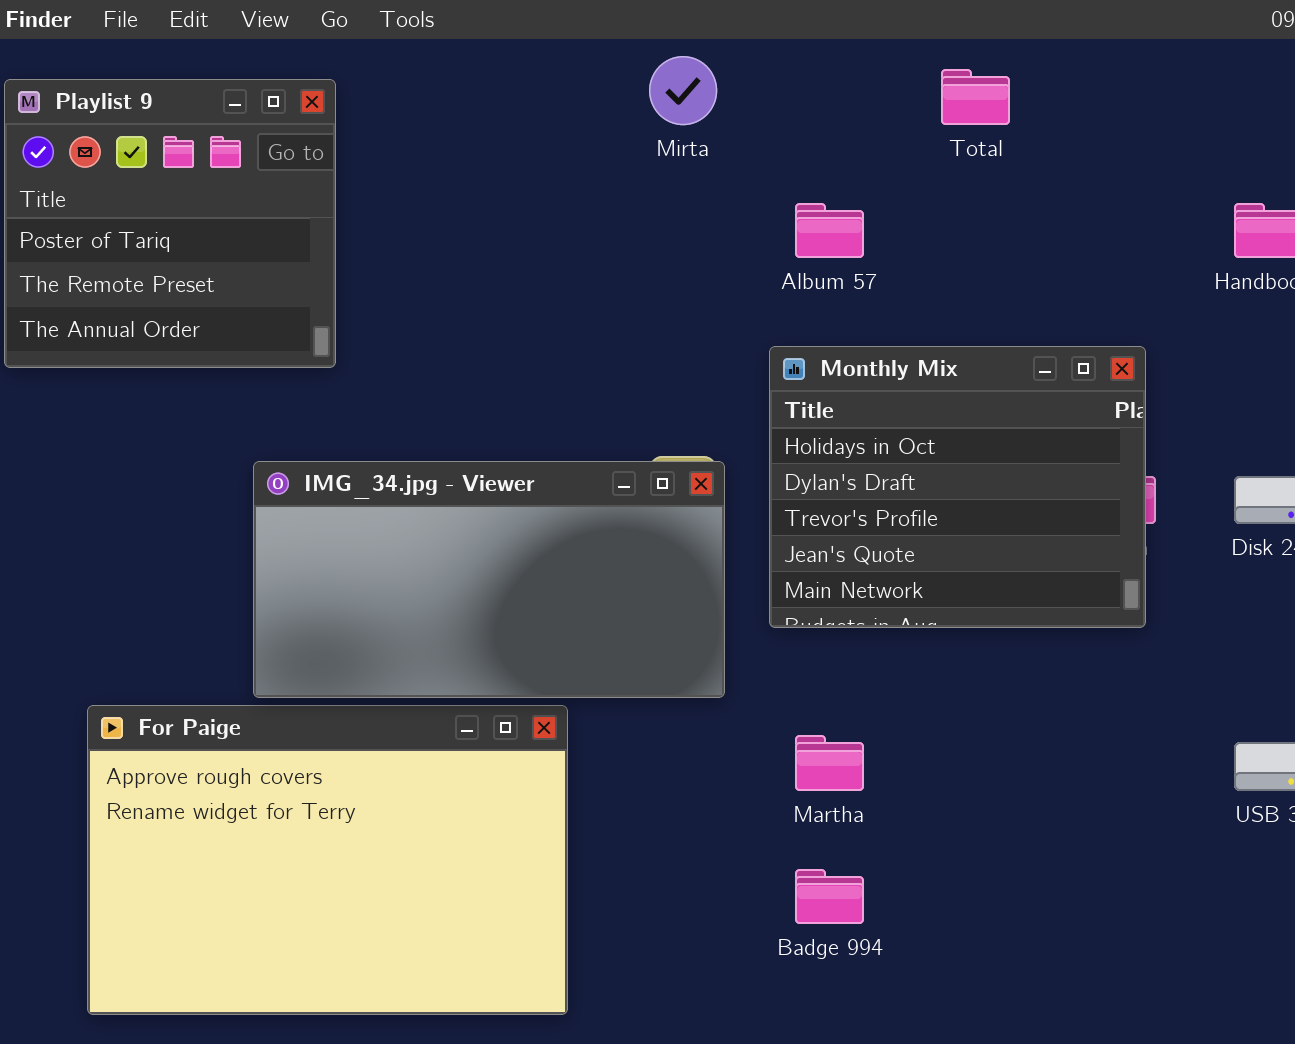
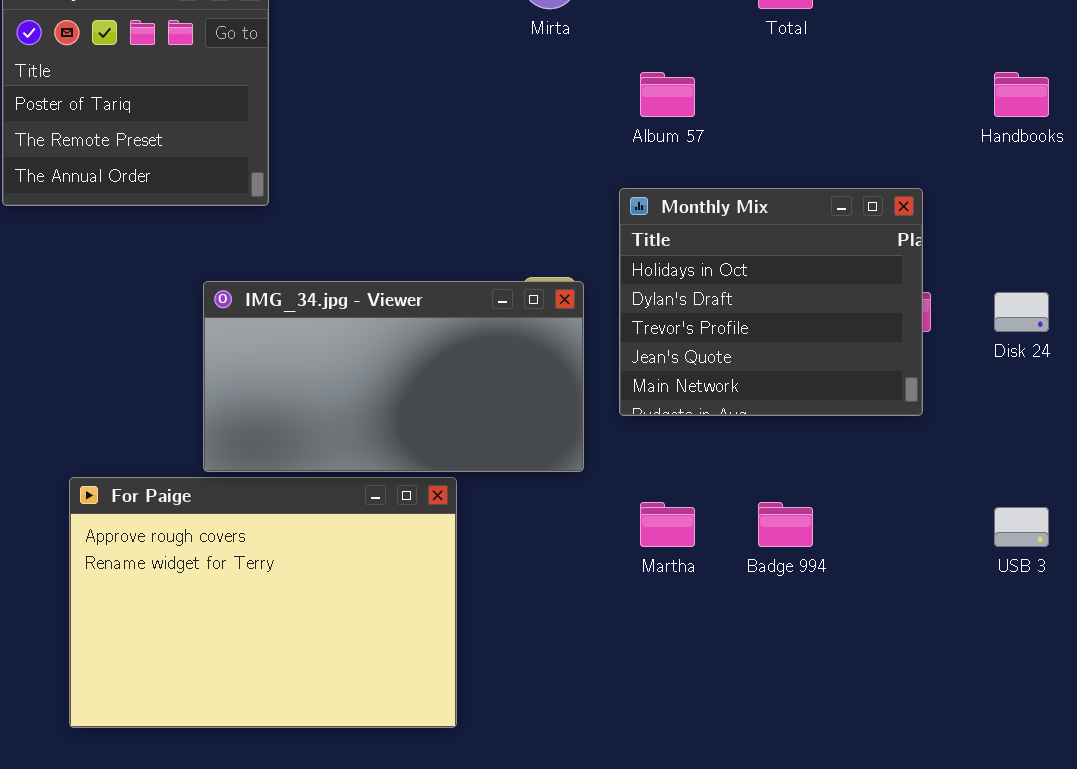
Badge 994: [795,869,864,924] -> [758,502,813,547], moved

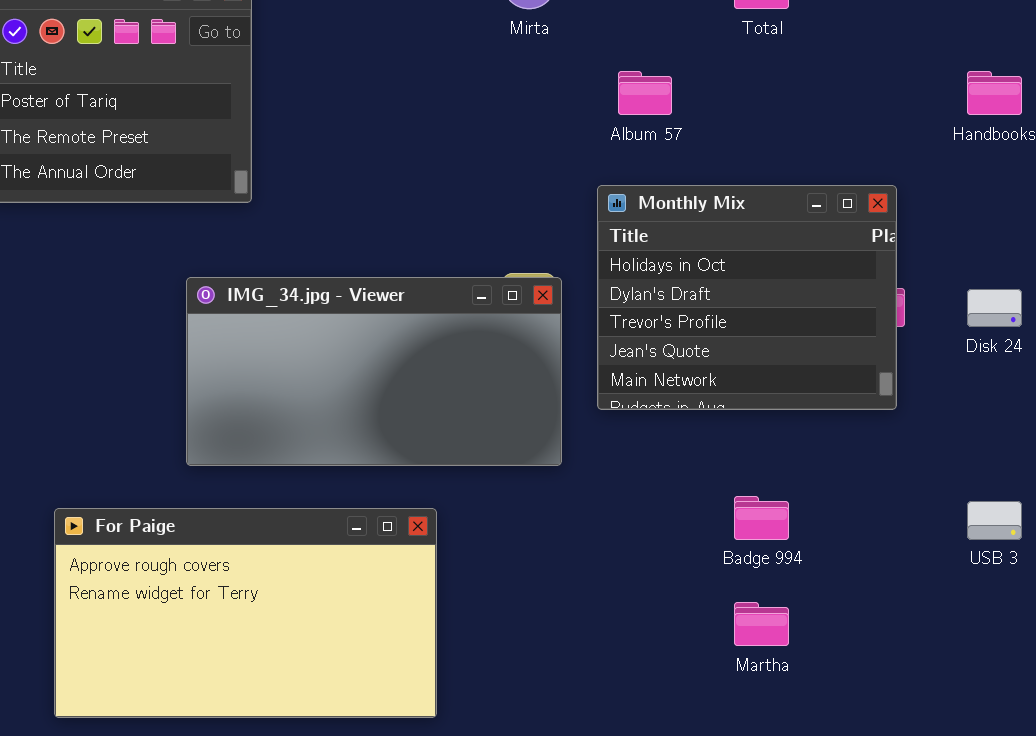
For Paige: [69,477,457,728] -> [54,508,437,718], resized
Martha: [640,502,695,547] -> [734,602,789,646], moved

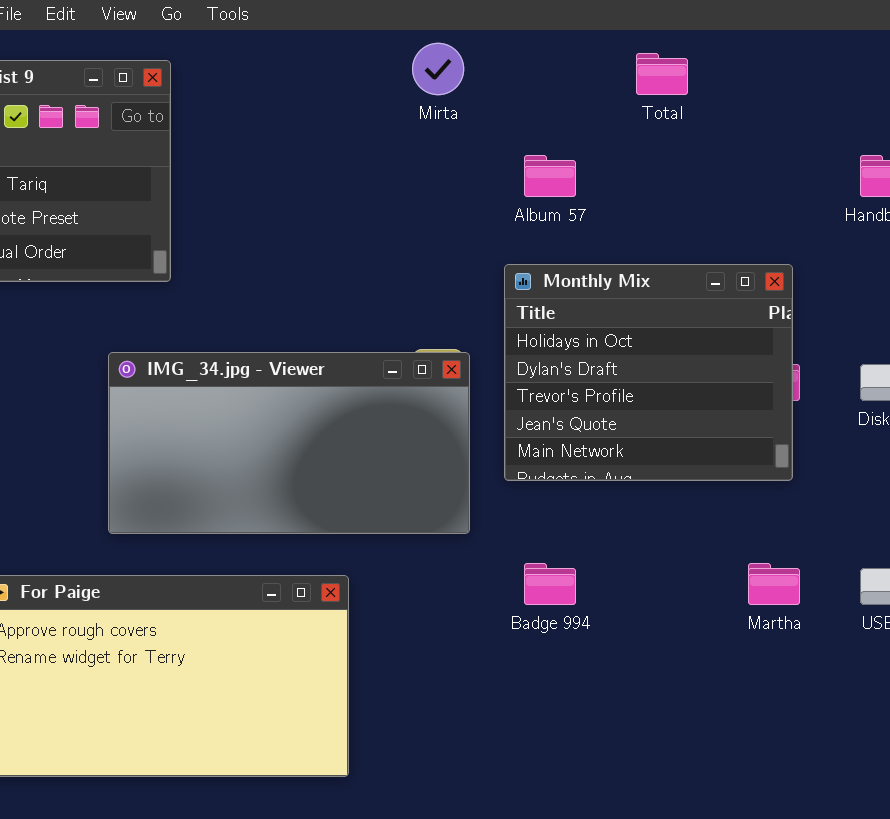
Badge 994: [734,496,789,540] -> [524,563,576,605], moved
Martha: [734,602,789,646] -> [748,563,800,605], moved

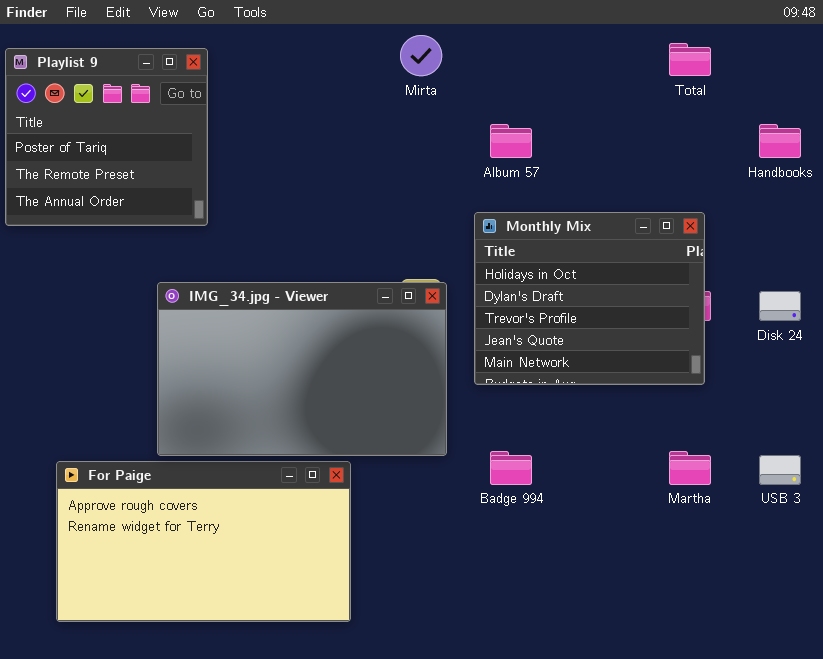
Total: [636,53,688,95] -> [669,43,711,76], moved
IMG_34.jpg - Viewer: [108,352,470,534] -> [157,282,447,456], resized

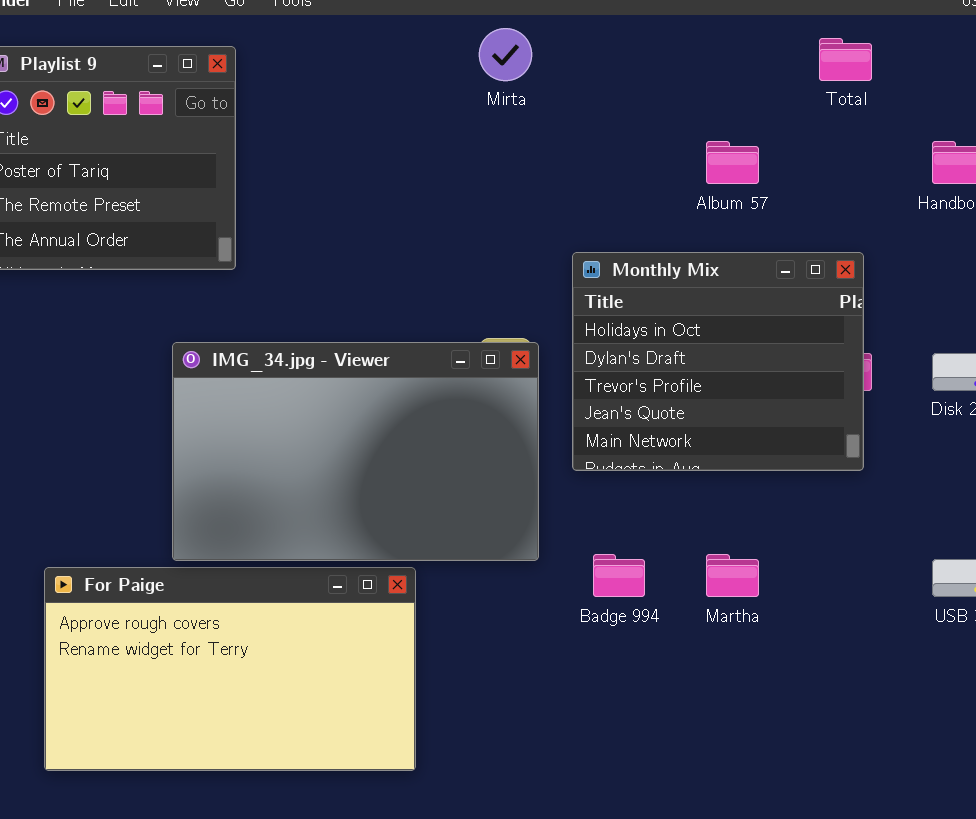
Album 57: [490,124,532,158] -> [706,141,759,184], moved
Martha: [669,451,711,485] -> [706,554,759,597], moved

